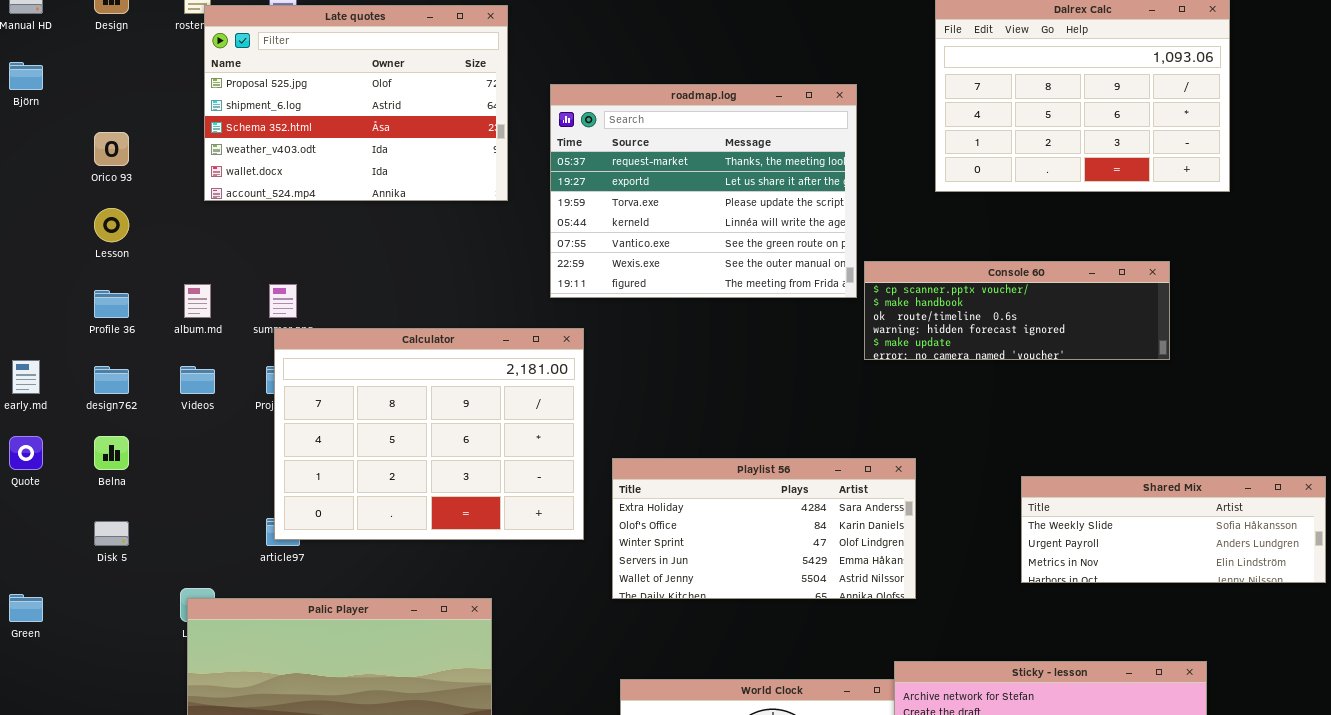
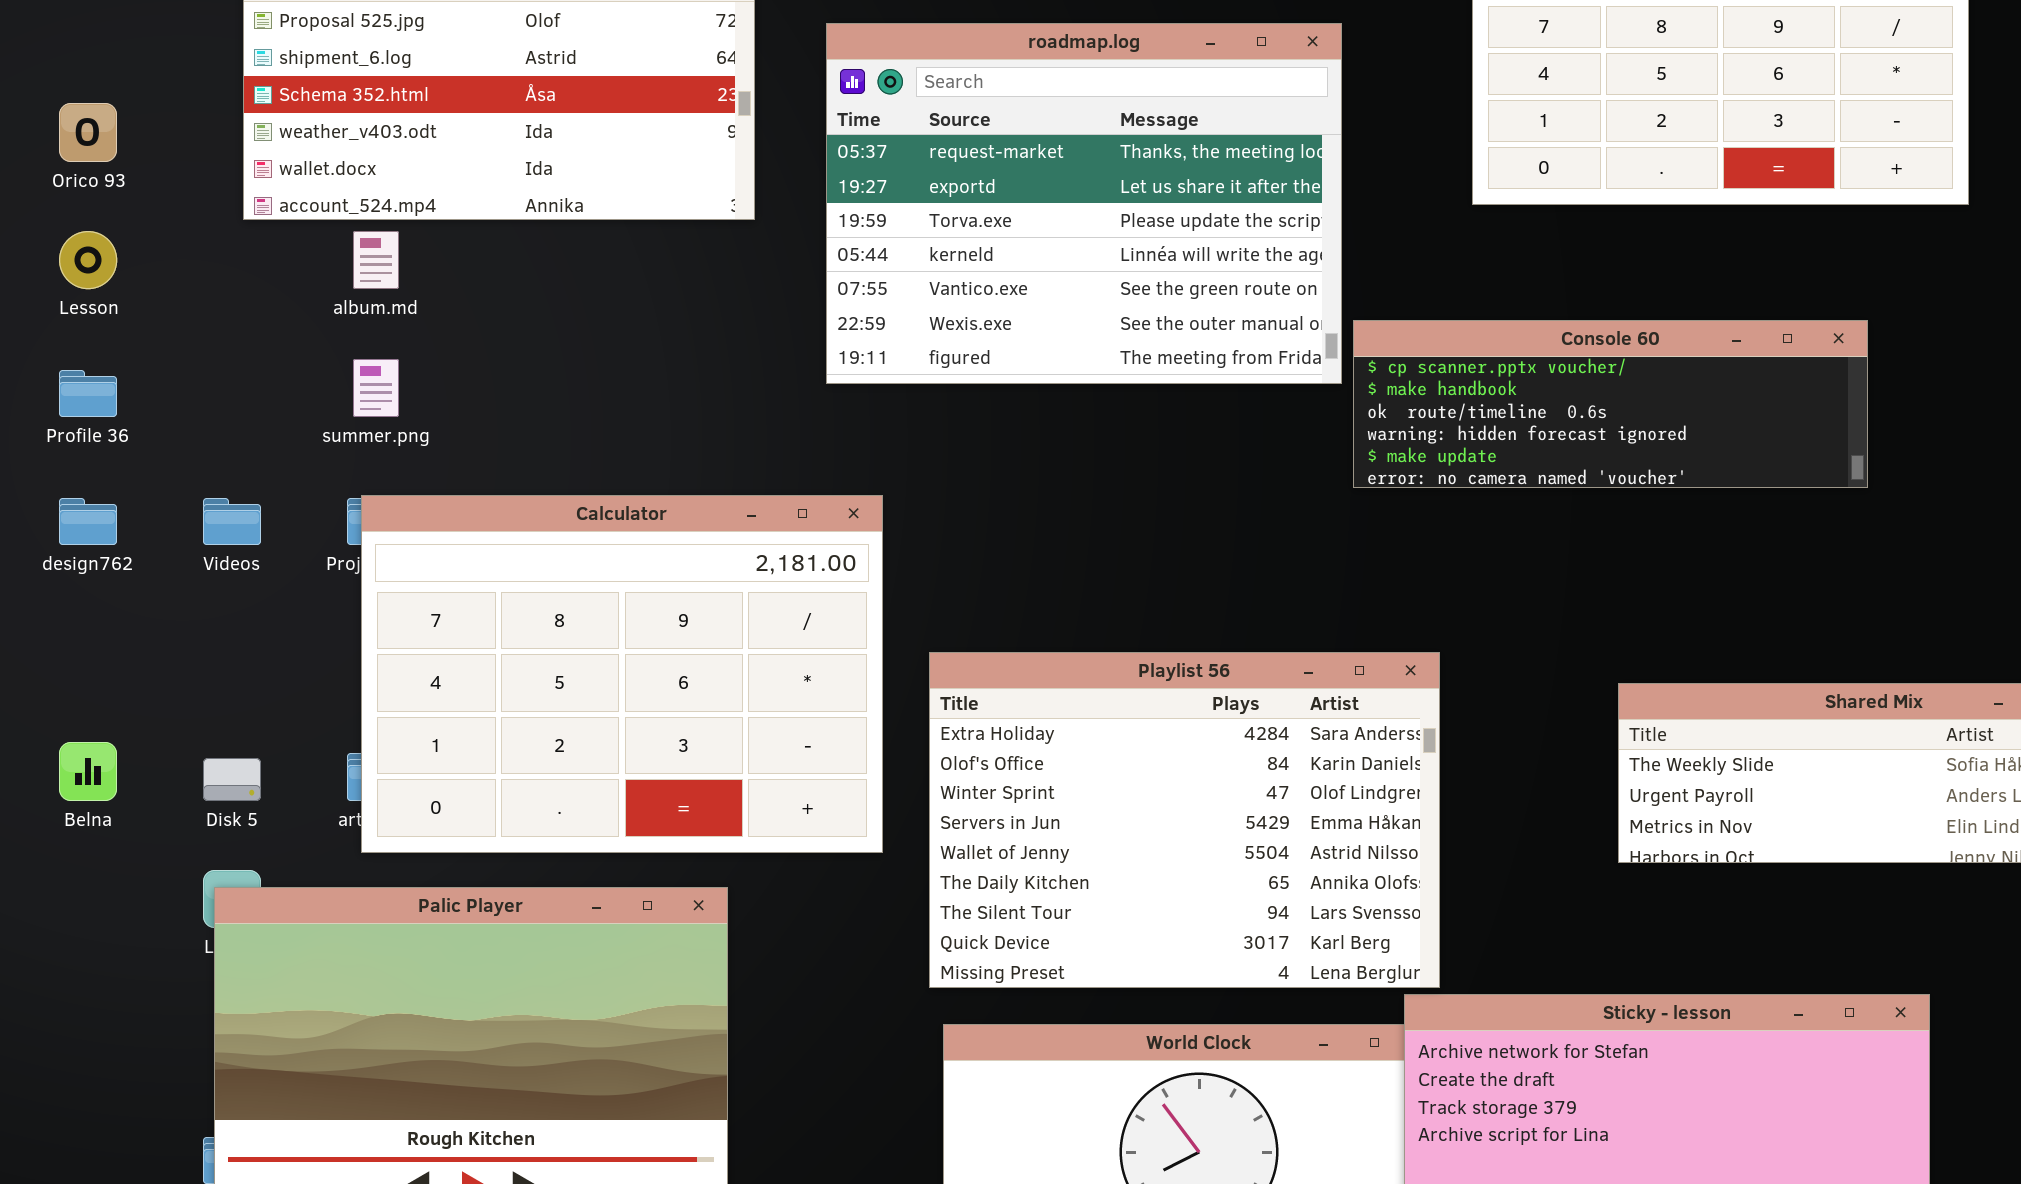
album.md: [184,284,211,318] -> [353,231,399,289], moved
Calculator: [274,328,584,540] -> [361,495,883,853], moved
Belna: [94,436,129,470] -> [59,742,117,801], moved
Playlist 56: [612,458,916,599] -> [929,652,1440,988], resized
Disk 5: [94,521,129,546] -> [203,758,261,801], moved

